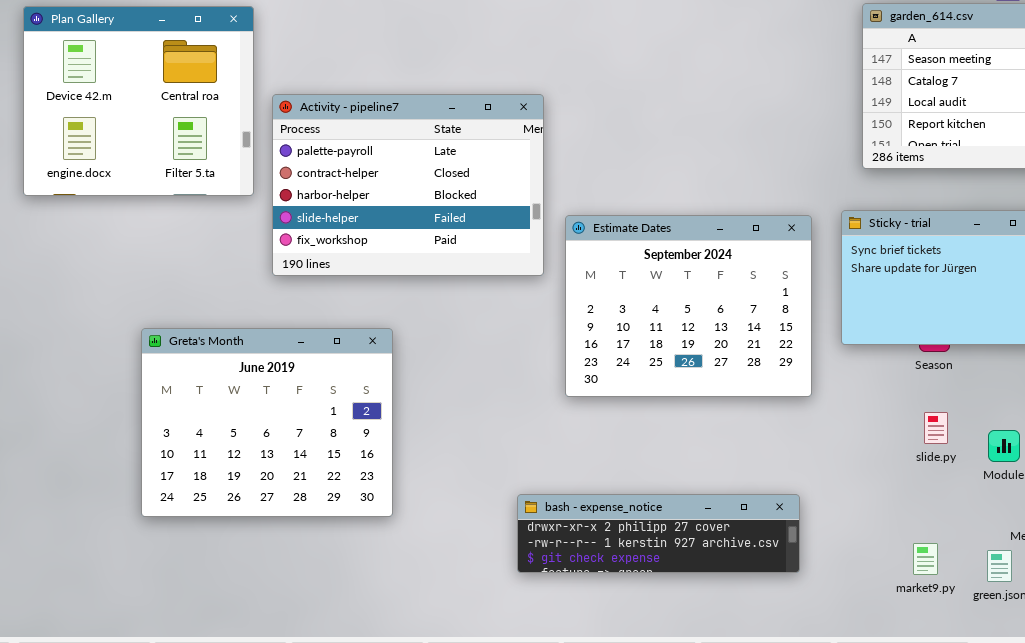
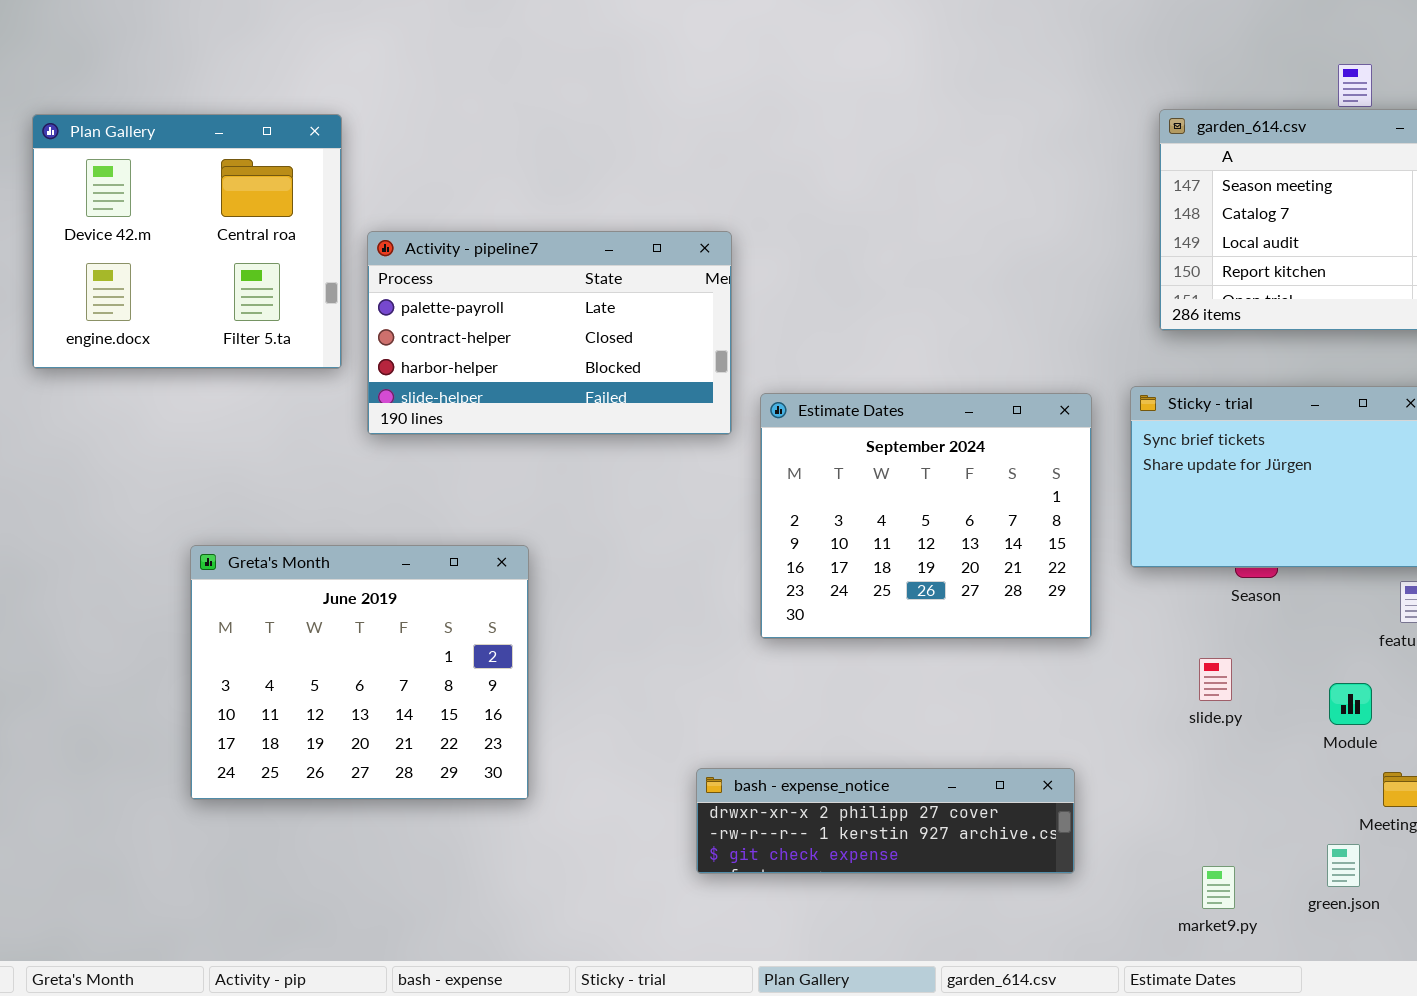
Activity - pipeline7: [272,94,544,276] -> [367,231,732,435], resized
slide.py: [924,412,948,444] -> [1199,658,1232,701], moved
market9.py: [913,543,938,575] -> [1202,866,1235,909], moved

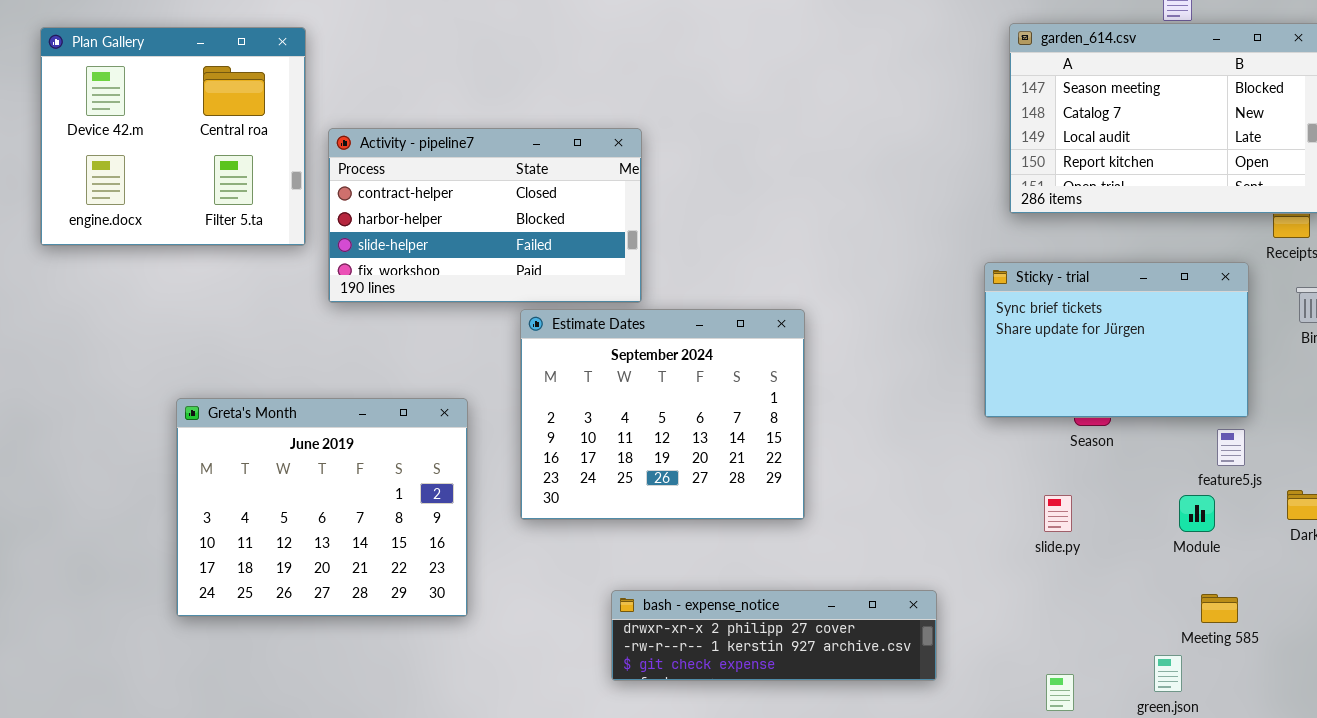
Activity - pipeline7: [367,231,732,435] -> [328,128,642,303], scrolled down 1 row
Estimate Dates: [760,393,1092,639] -> [520,309,805,520], moved
Module: [1329,683,1372,725] -> [1179,495,1215,532], moved

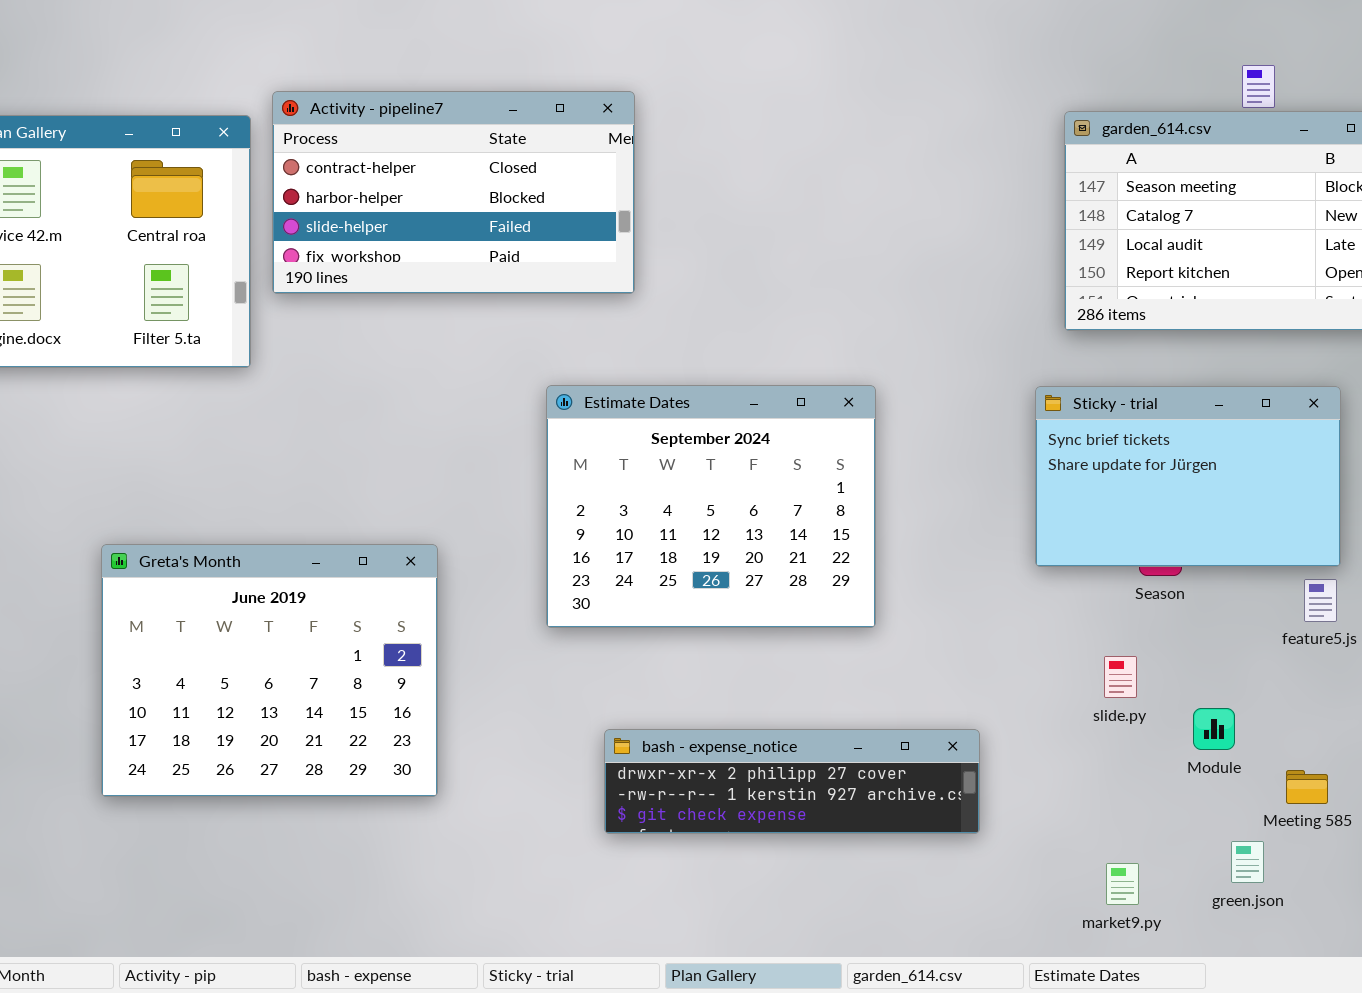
Activity - pipeline7: [328,128,642,303] -> [272,91,635,294], moved
Estimate Dates: [520,309,805,520] -> [546,385,876,628], moved
Module: [1179,495,1215,532] -> [1193,708,1235,750], moved
bash - expense_notice: [611,590,937,681] -> [604,729,980,834], moved

